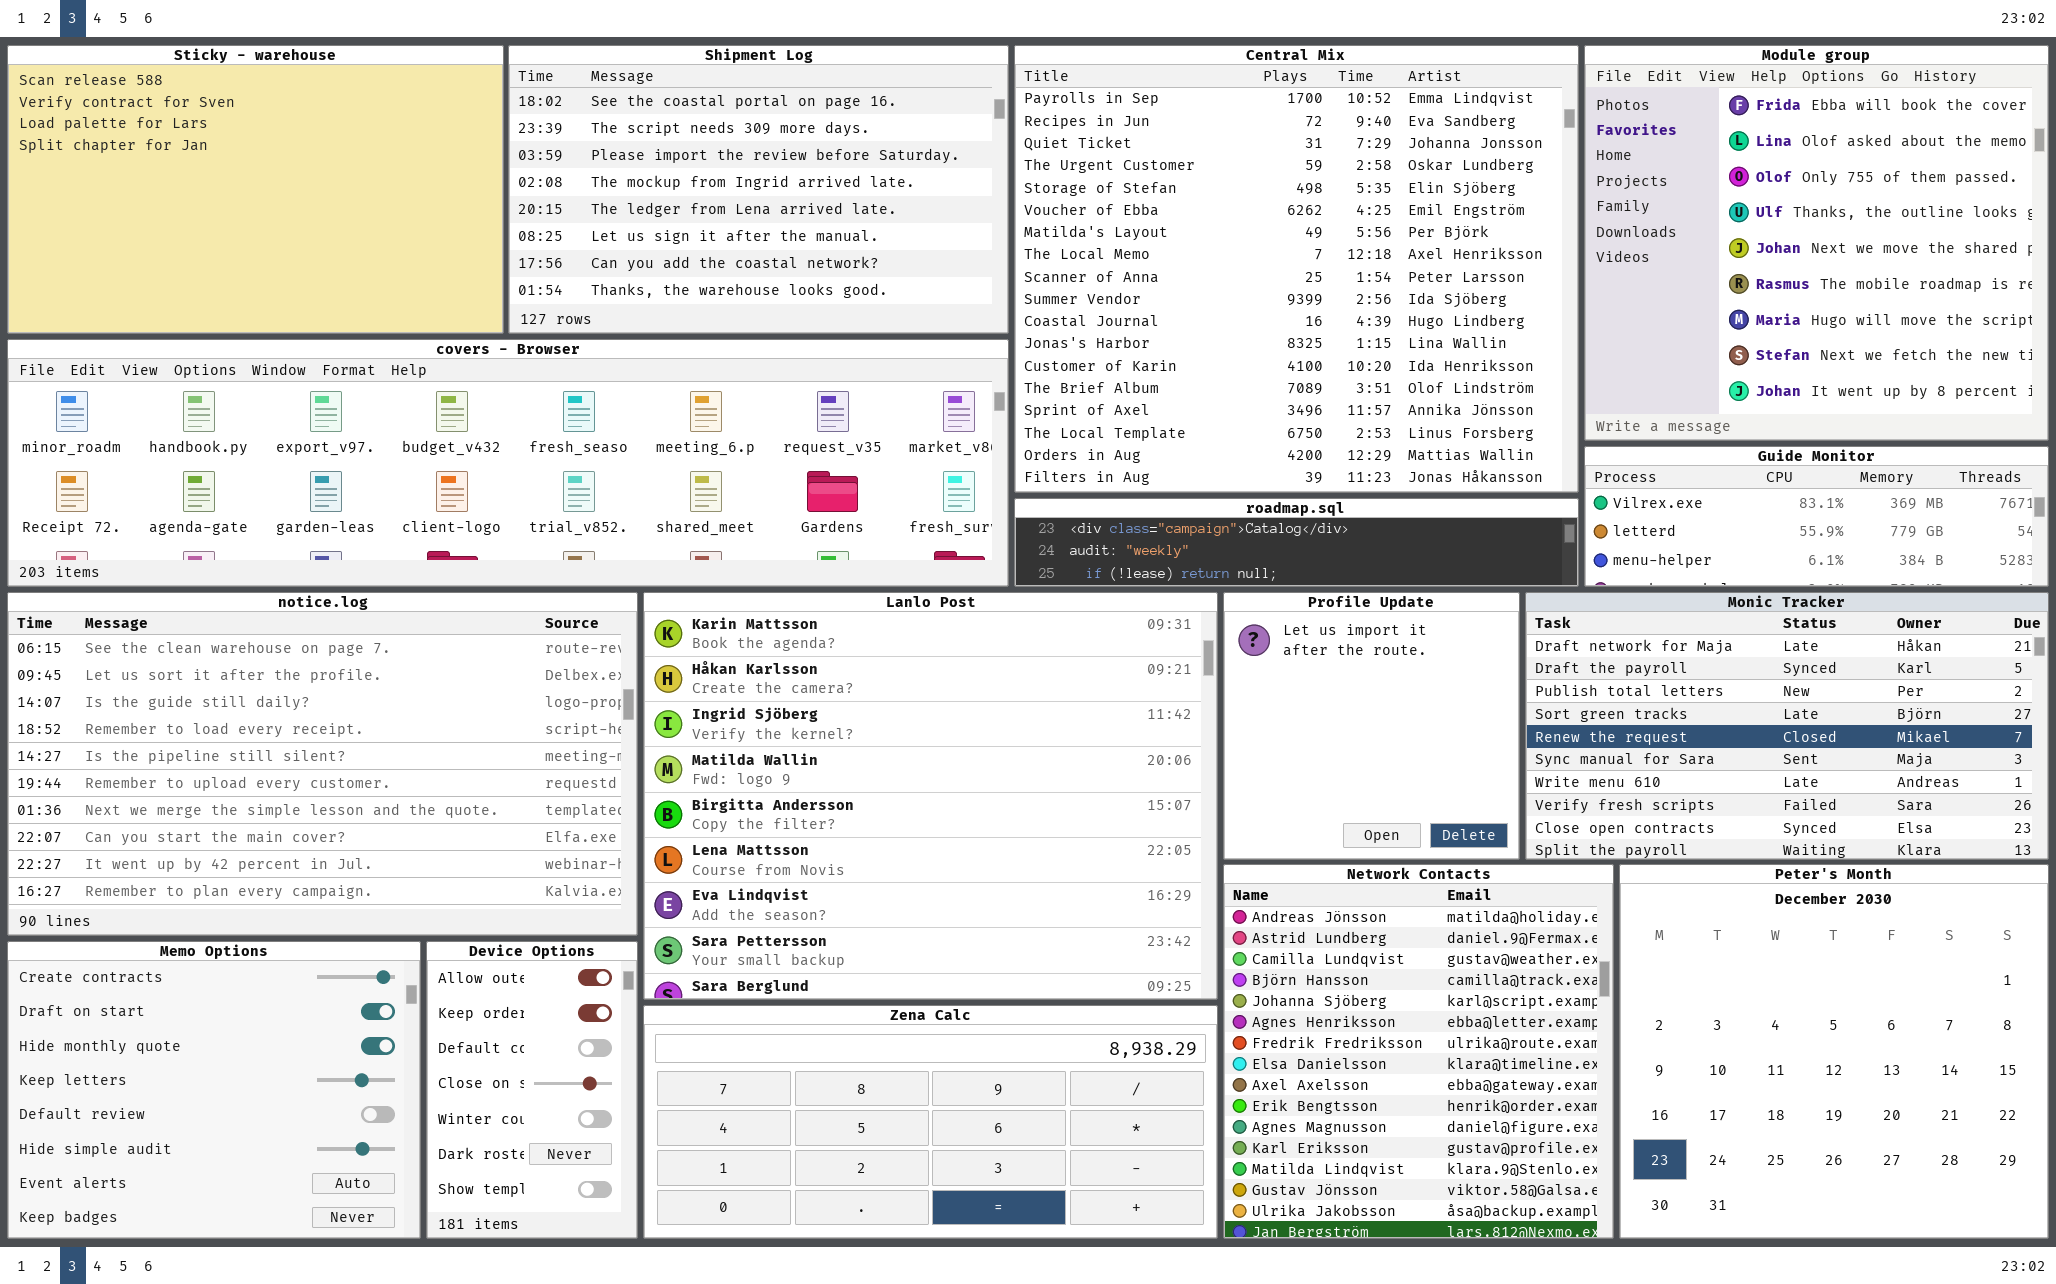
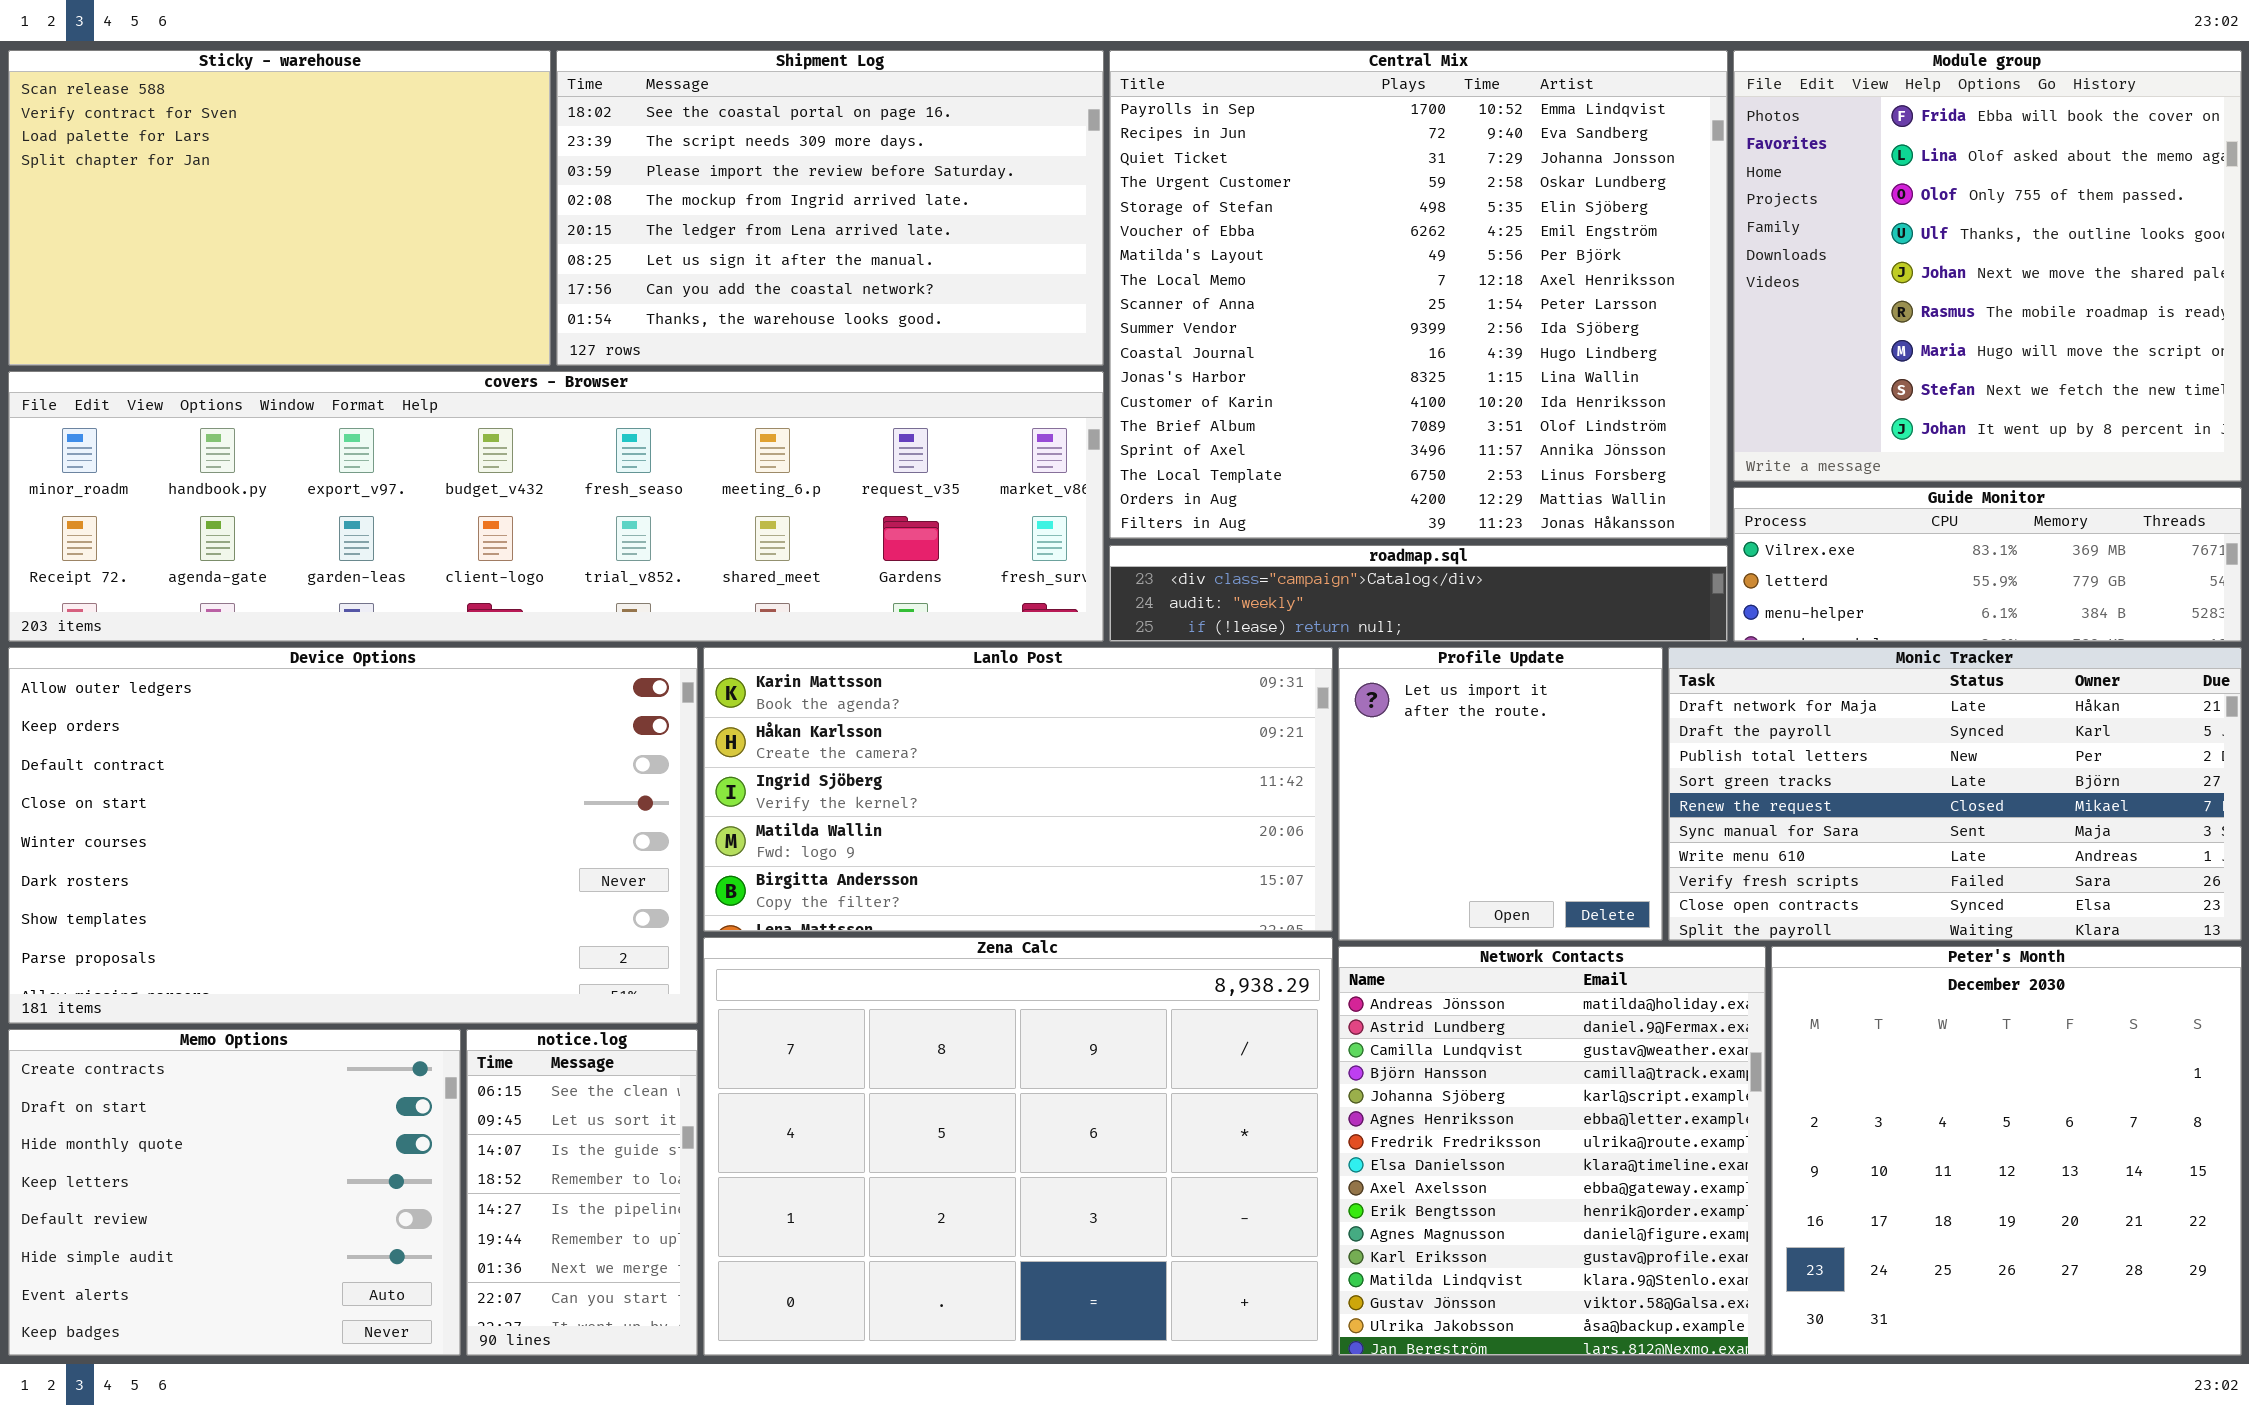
notice.log: [7,592,638,936] -> [466,1029,698,1356], moved, resized
Lanlo Post: [643,592,1218,1000] -> [703,647,1333,932], resized
Device Options: [426,941,638,1239] -> [8,647,698,1024], moved, resized
Zena Calc: [643,1005,1218,1239] -> [703,937,1333,1356], resized

